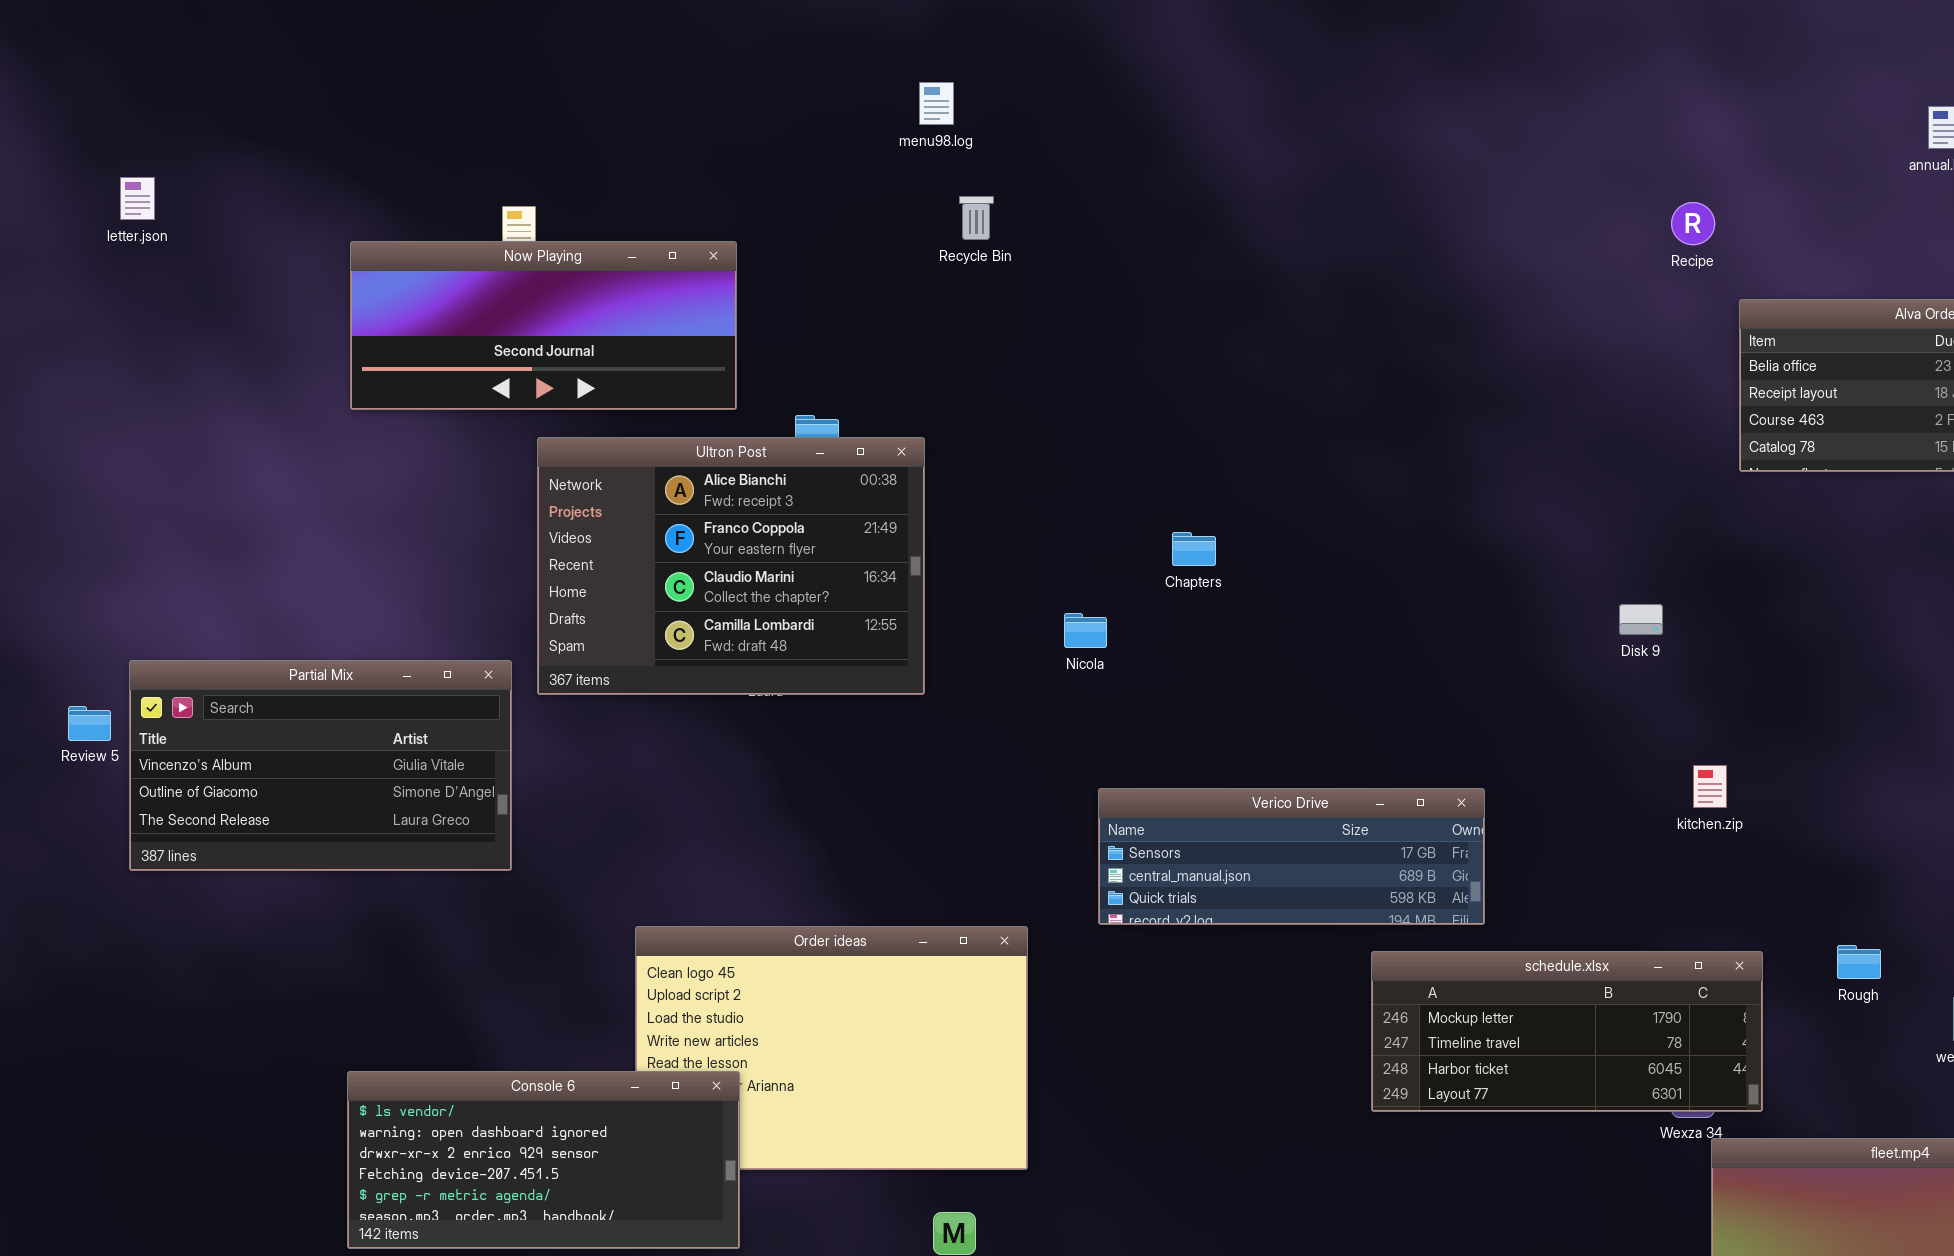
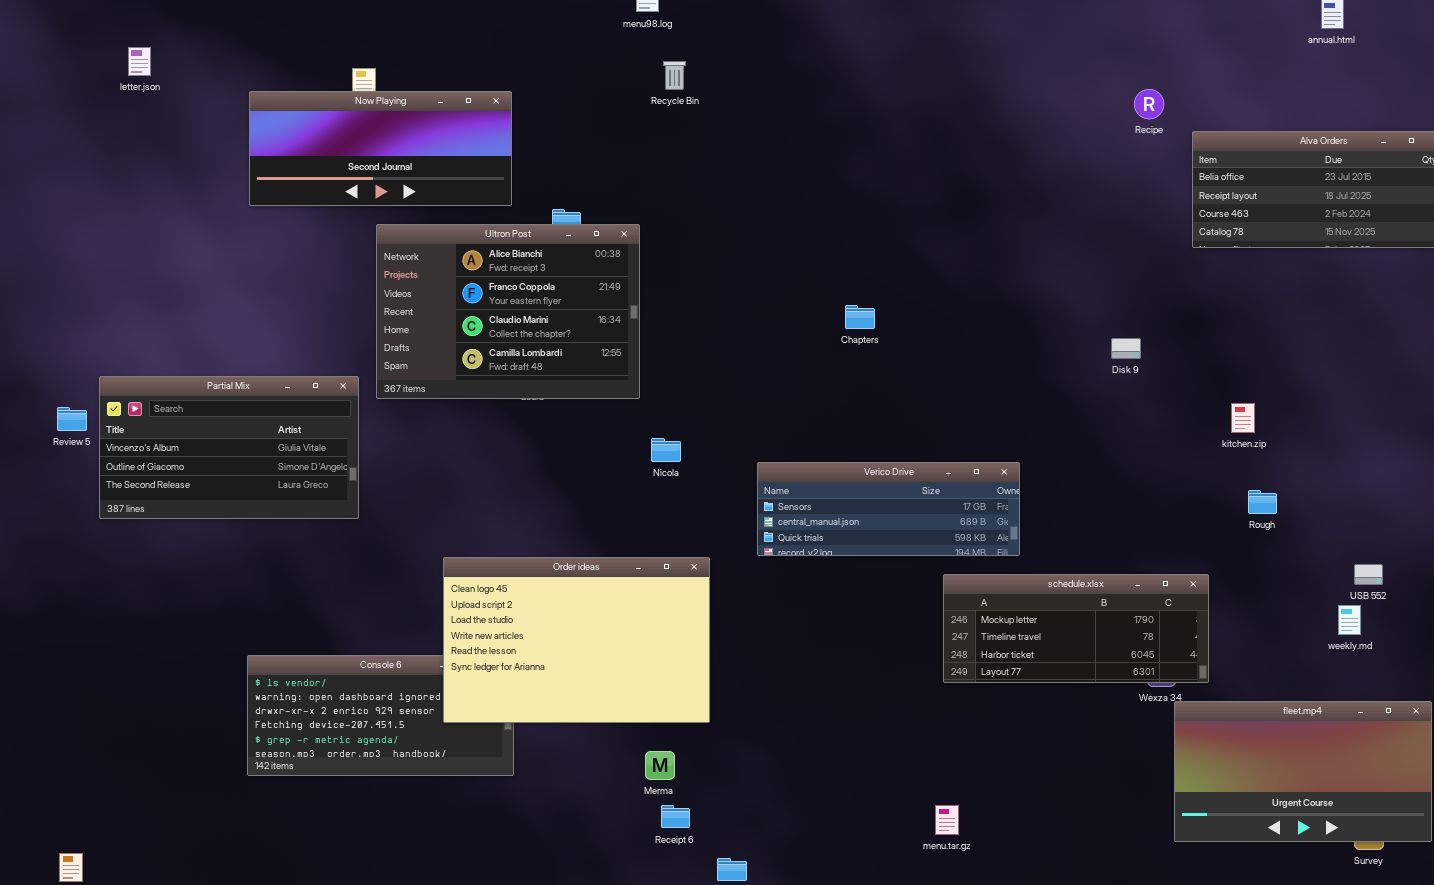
letter.json: [120,177,155,220] -> [128,47,151,76], moved
Recipe: [1671,202,1715,245] -> [1134,89,1164,119], moved
Chapters: [1172,532,1216,566] -> [845,305,875,329], moved
Nicola: [1064,613,1107,648] -> [651,438,681,462], moved
kitchen.zip: [1693,765,1727,808] -> [1231,403,1255,433], moved
Order ideas: [635,926,1028,1170] -> [443,557,710,723], raised
Rough: [1837,945,1881,979] -> [1248,490,1277,514], moved

